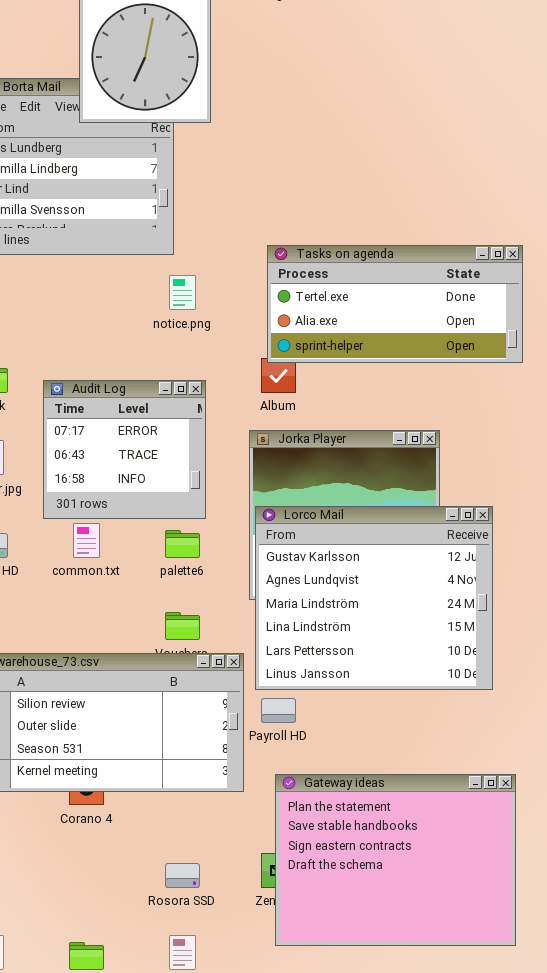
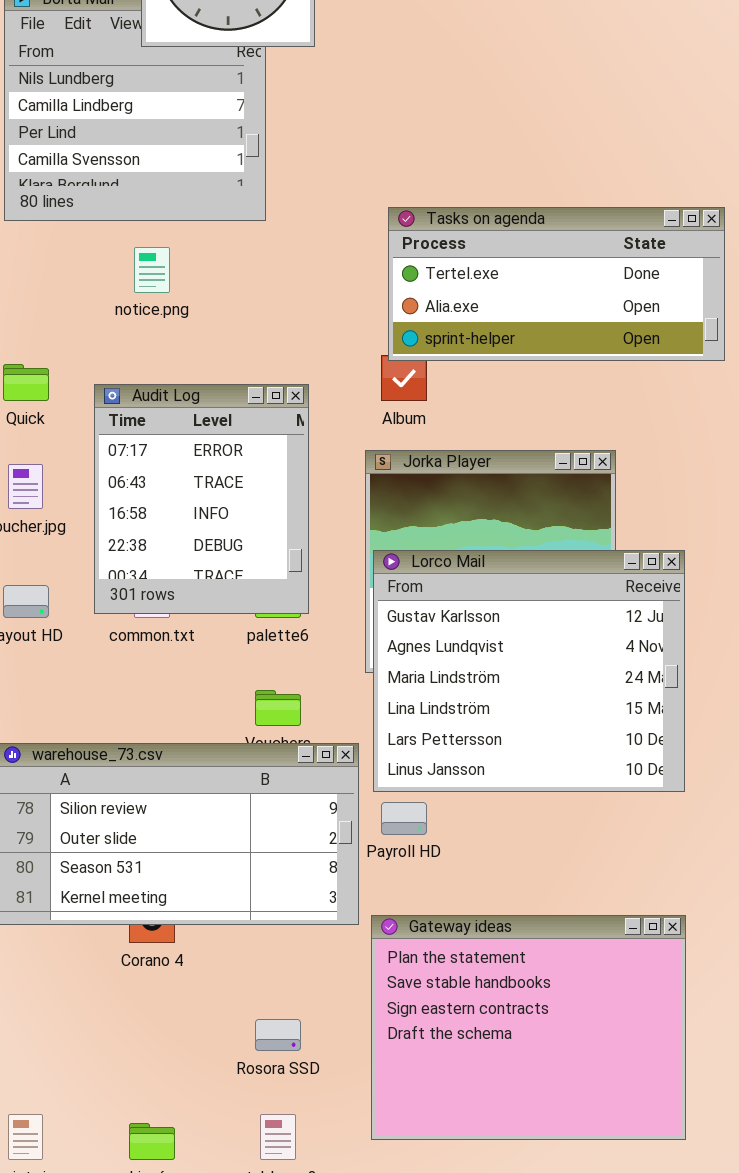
notice.png: [169,275,196,310] -> [134,247,170,293], moved
Audit Log: [43,380,206,519] -> [94,384,309,614], resized
Gateway ideas: [275,774,516,946] -> [371,915,686,1140], moved

